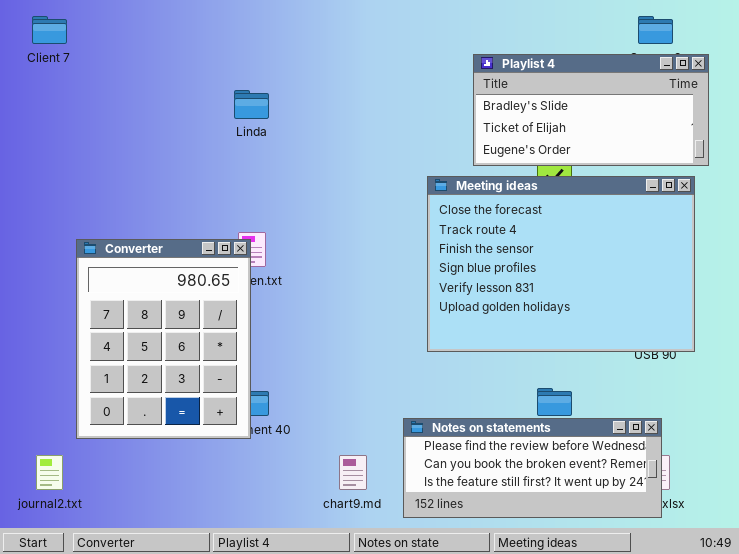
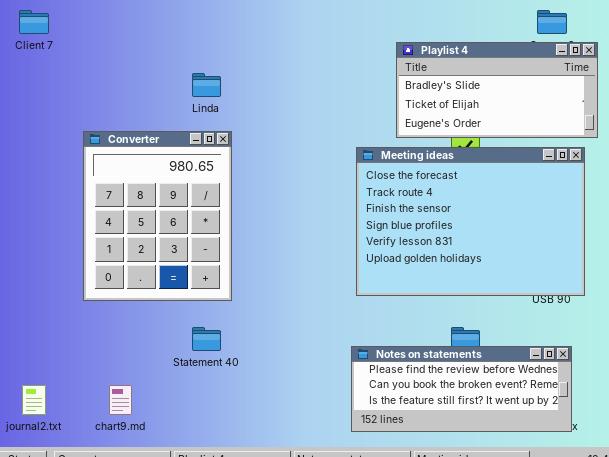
Converter: [76,239,251,439] -> [83,131,232,301], moved
Notes on statements: [403,418,662,518] -> [351,346,572,432], moved
chart9.md: [339,455,367,490] -> [109,385,132,415], moved

